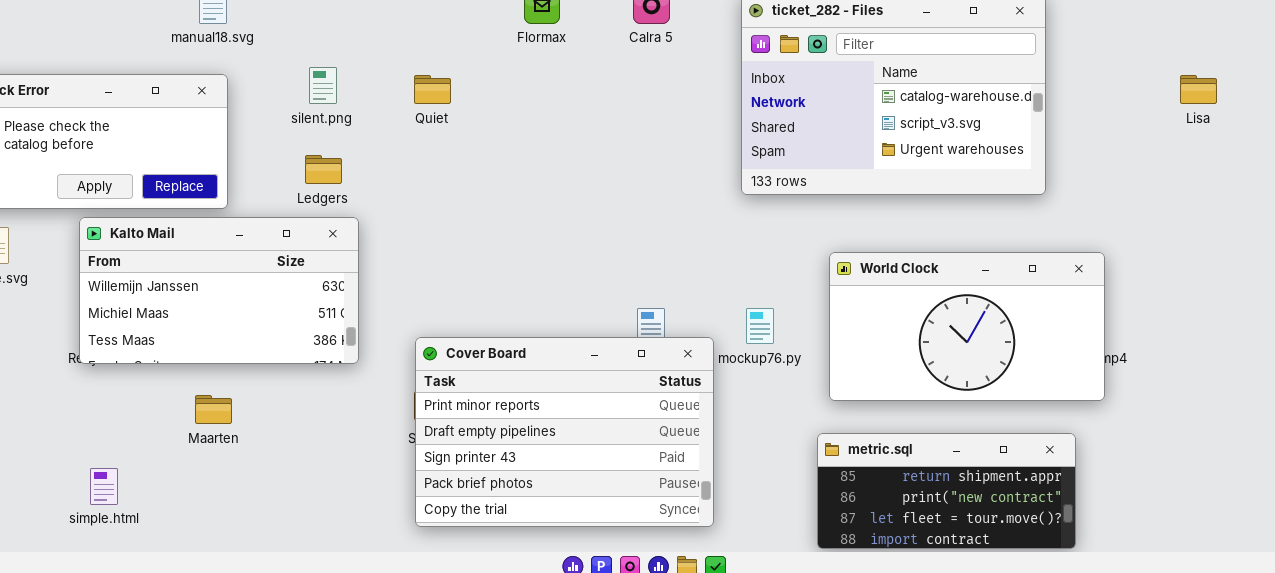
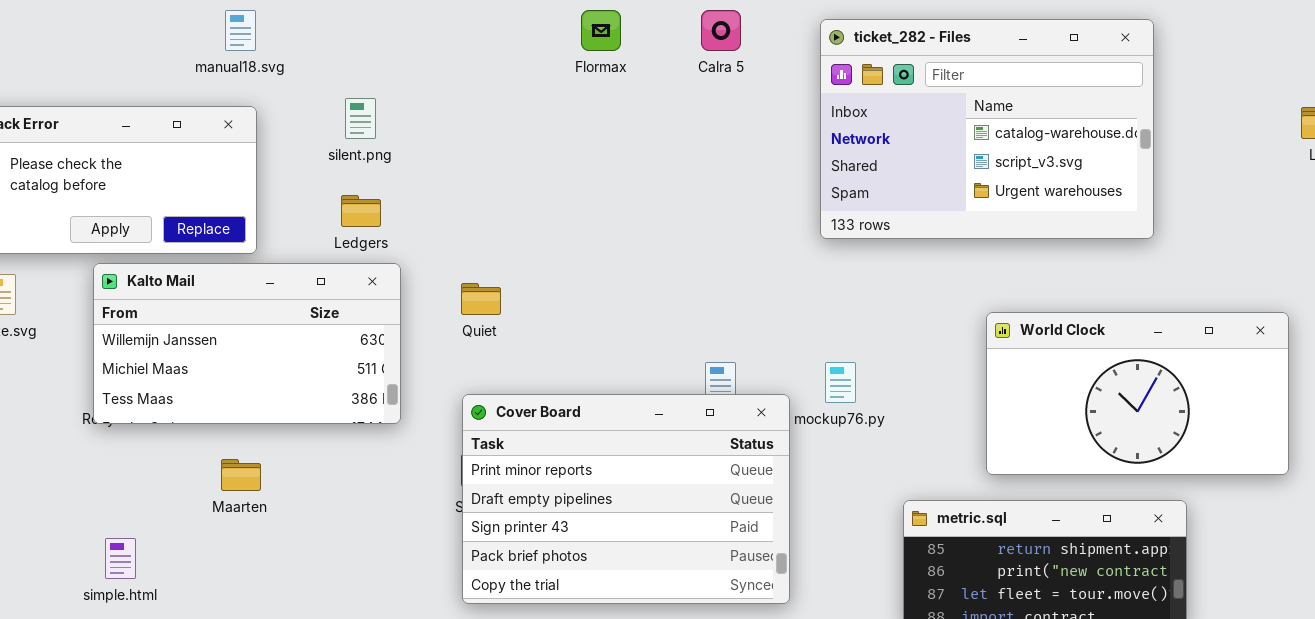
Quiet: [414,75,451,104] -> [461,283,501,315], moved
World Clock: [829,252,1105,401] -> [986,312,1289,475], moved

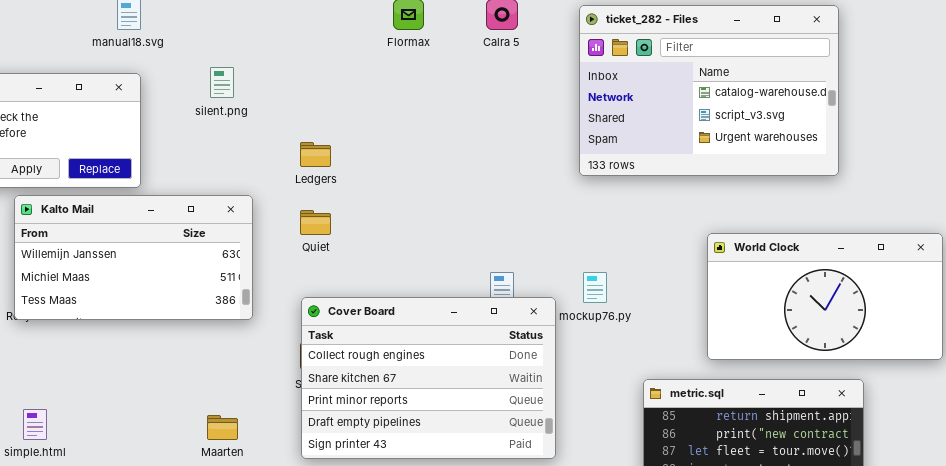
Ledgers: [341,195,381,227] -> [300,142,331,167], moved
Cover Board: [462,394,790,604] -> [301,297,556,459], scrolled up 2 rows
Maarten: [221,459,261,491] -> [207,415,238,440], moved

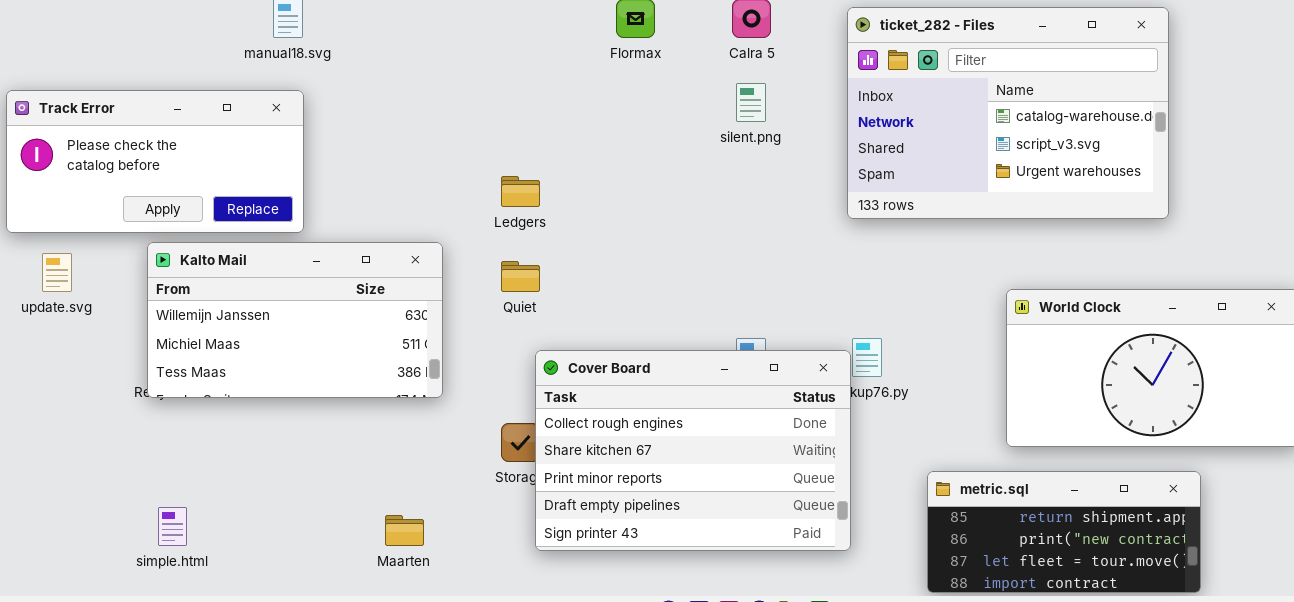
silent.png: [210,67,234,98] -> [736,83,766,122], moved
Cover Board: [301,297,556,459] -> [535,350,851,551], moved

